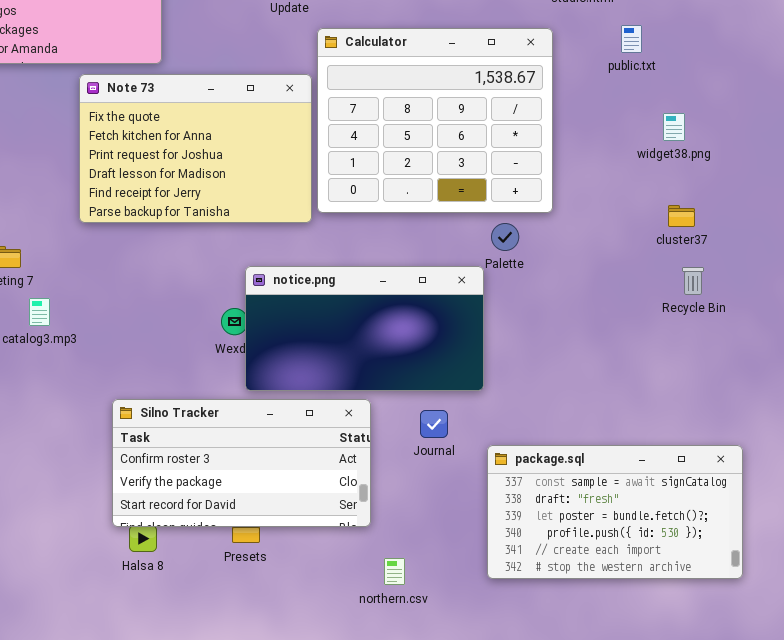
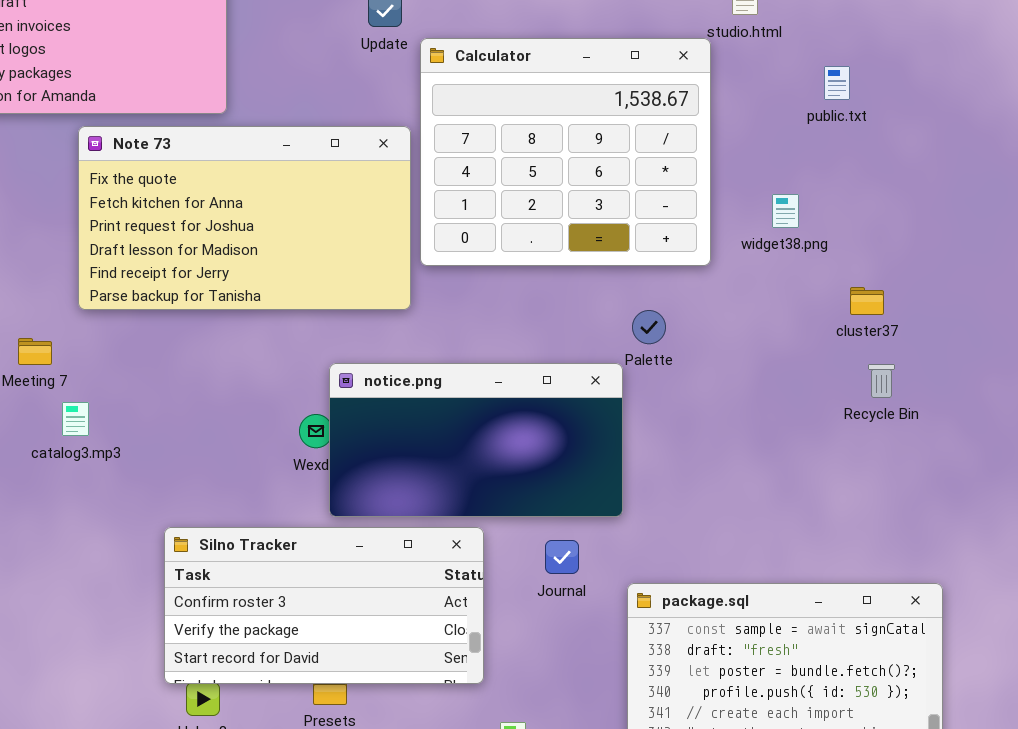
public.txt: [621,25,642,53] -> [824,66,850,100], moved
Calculator: [317,28,553,213] -> [420,38,711,266], moved
Note 73: [79,74,312,223] -> [78,126,411,310], resized
widget38.png: [663,113,685,141] -> [772,194,799,228], moved

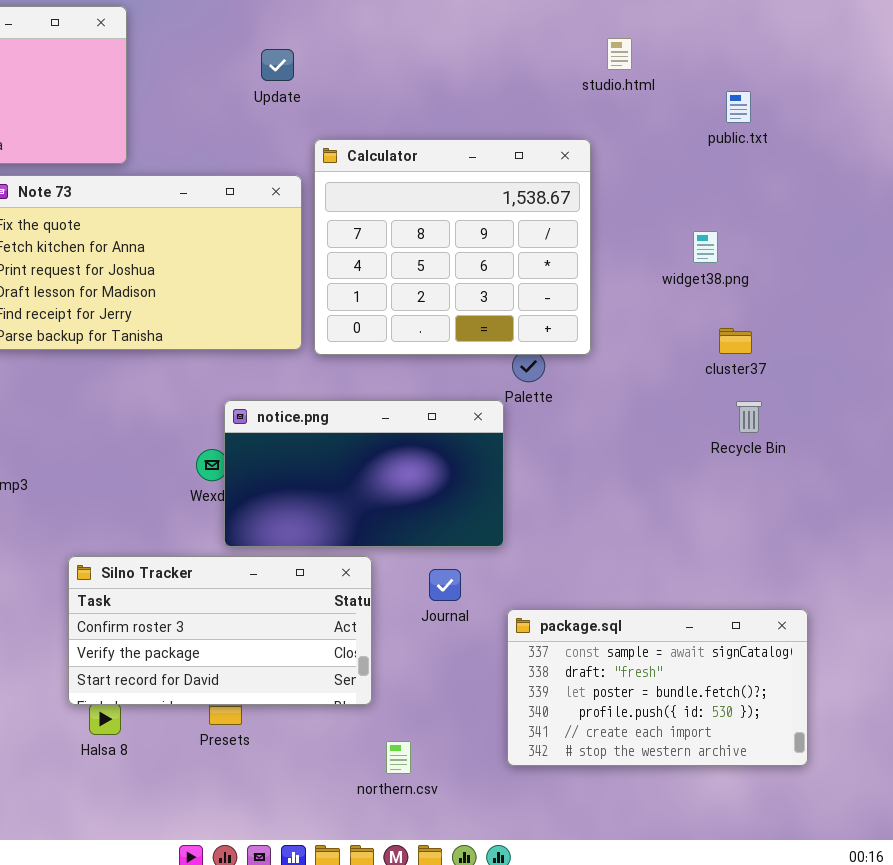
Calculator: [420,38,711,266] -> [314,139,591,355], moved
public.txt: [824,66,850,100] -> [726,91,751,123], moved
widget38.png: [772,194,799,228] -> [693,231,718,263], moved

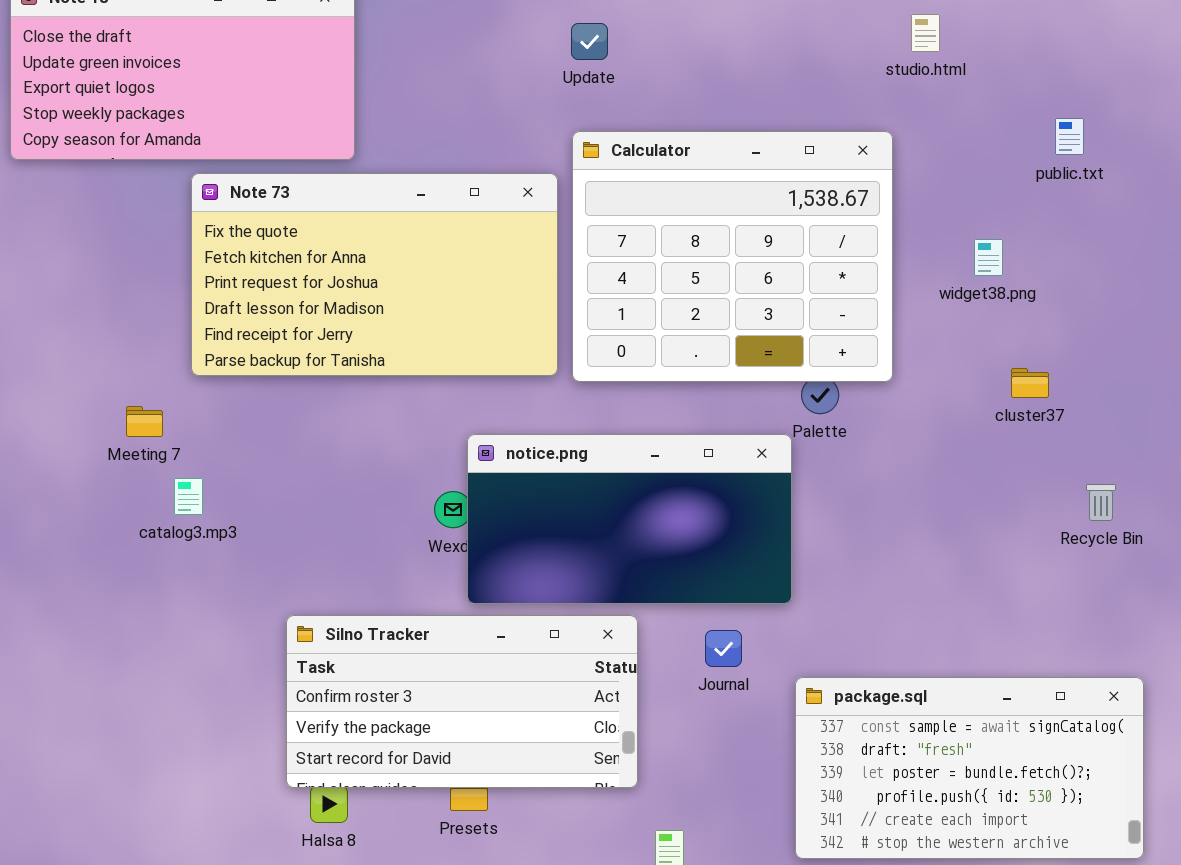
Update: [261,49,294,81] -> [571,23,608,60], moved
public.txt: [726,91,751,123] -> [1055,118,1084,155], moved
widget38.png: [693,231,718,263] -> [974,239,1003,276], moved
cluster37: [719,328,752,354] -> [1011,368,1049,398], moved
Recycle Bin: [736,401,762,433] -> [1086,484,1116,521], moved

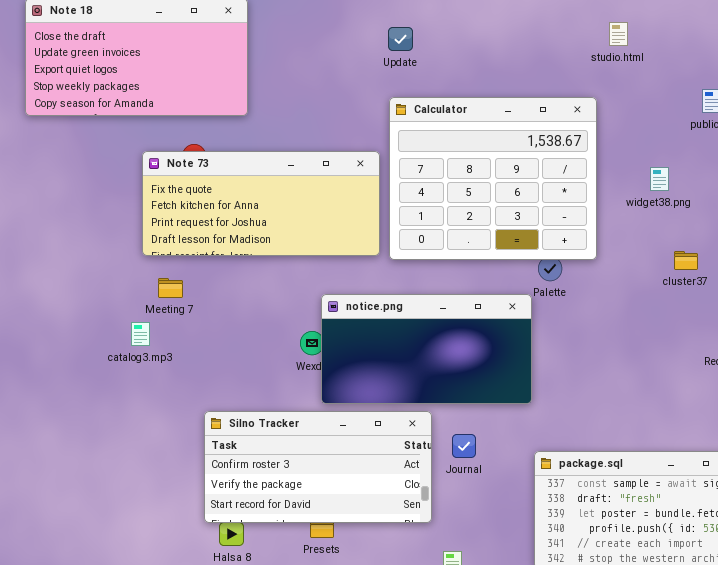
Note 73: [191,173,558,376] -> [142,151,380,256], resized
Meeting 7: [126,406,163,437] -> [158,278,183,298], moved
Journal: [705,630,742,667] -> [452,434,476,458], moved

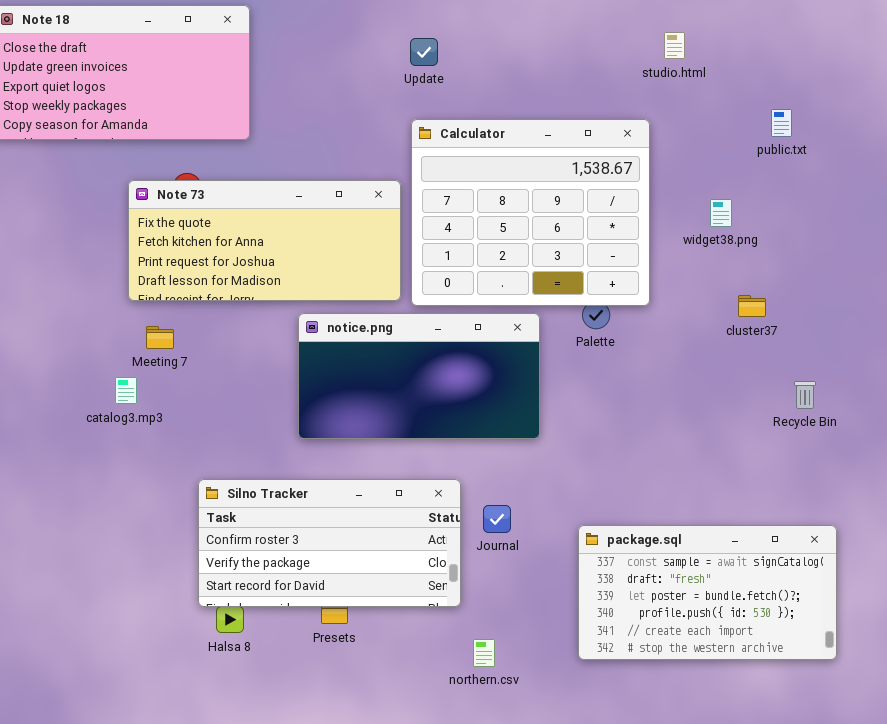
notice.png: [321,294,532,404] -> [298,313,540,439], moved

